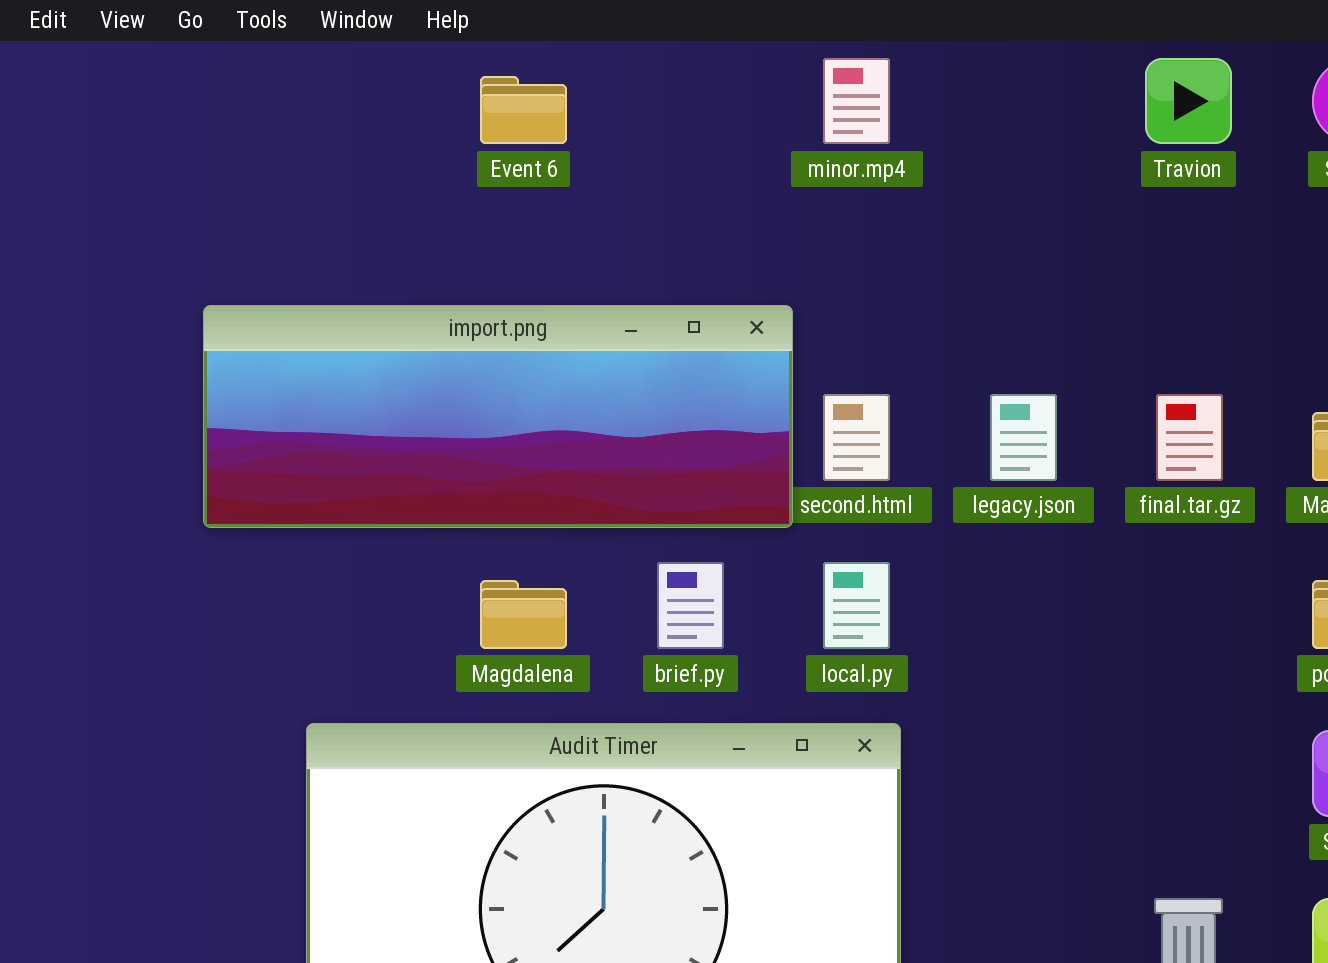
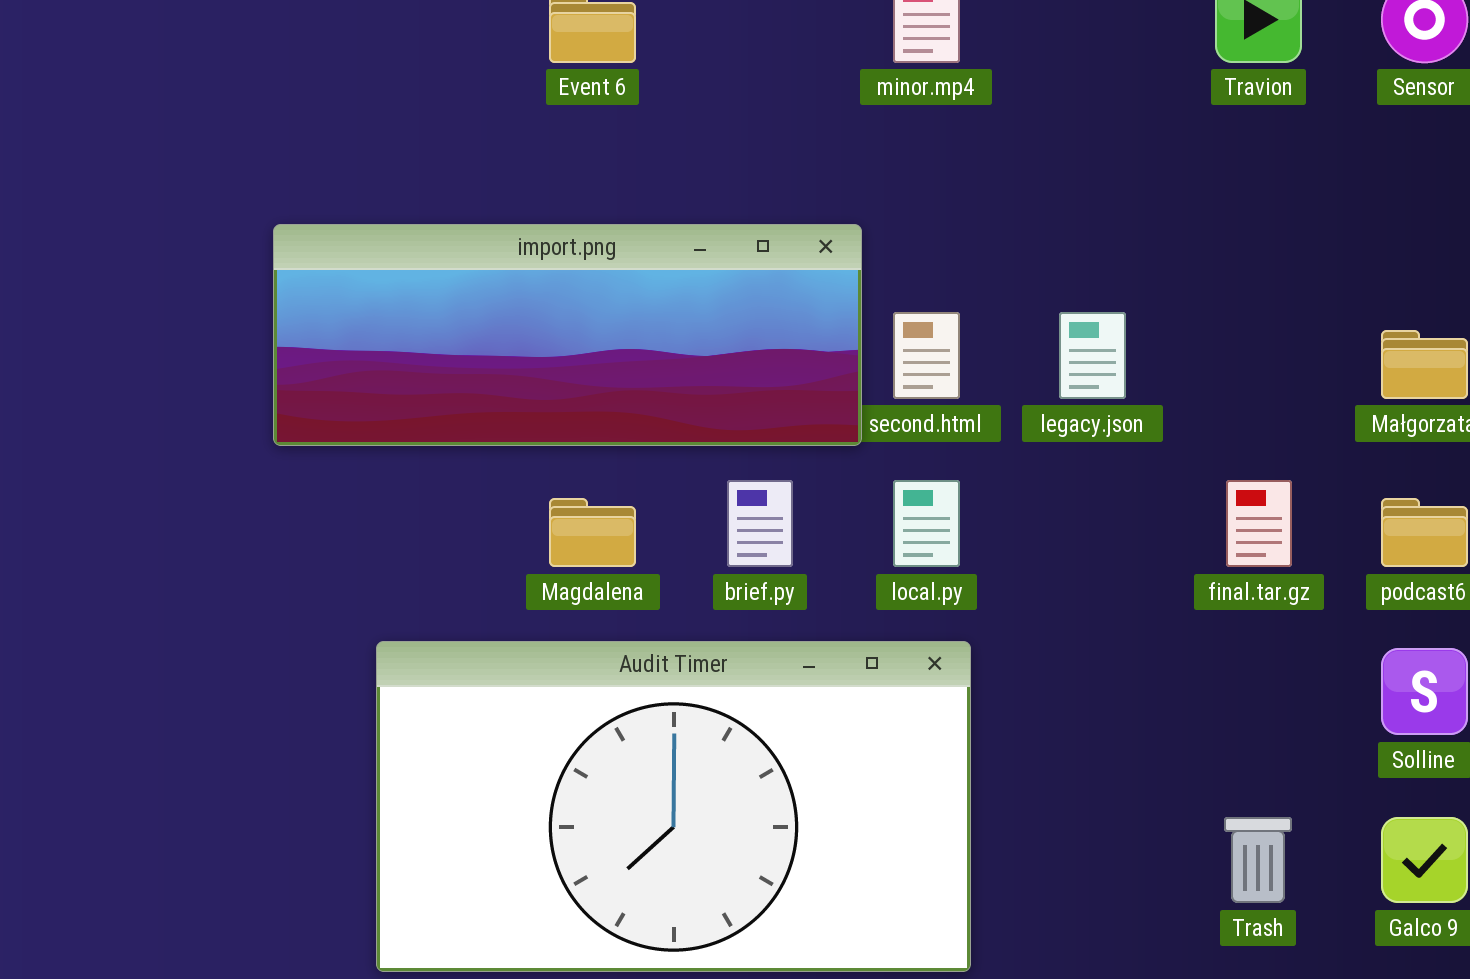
final.tar.gz: [1156,394,1223,481] -> [1226,480,1292,567], moved

